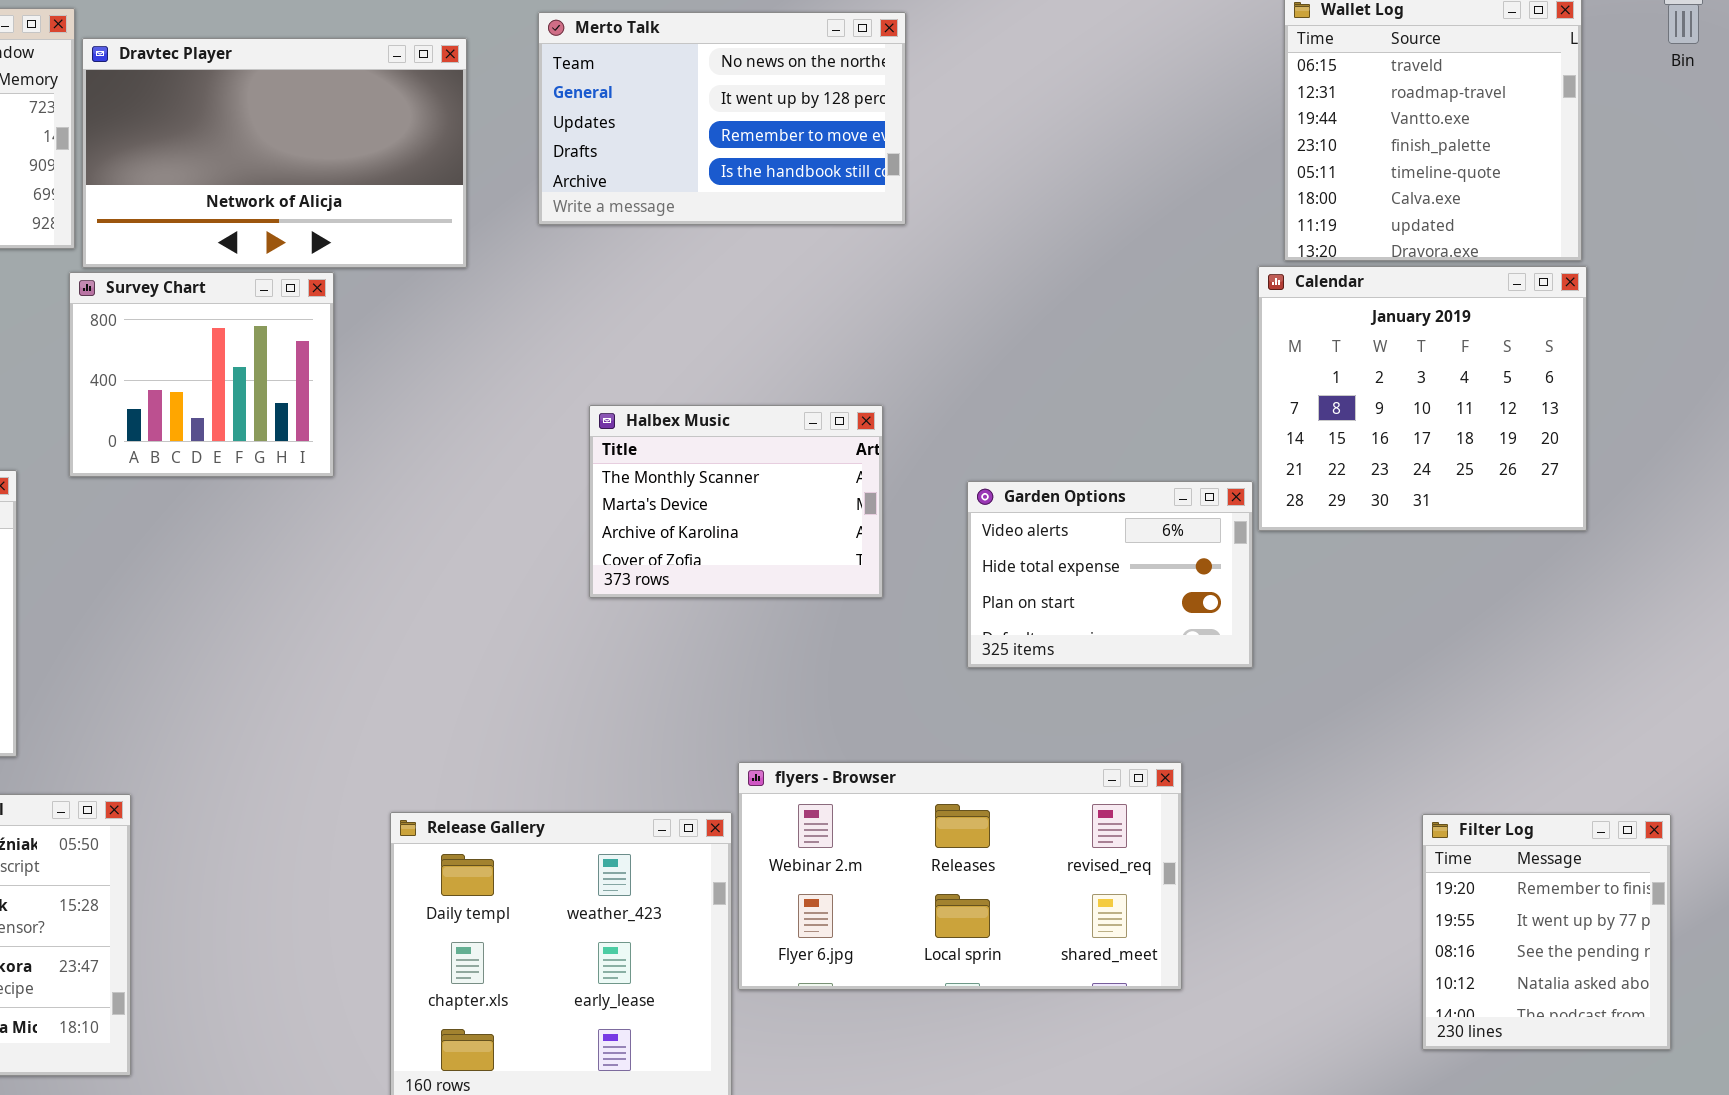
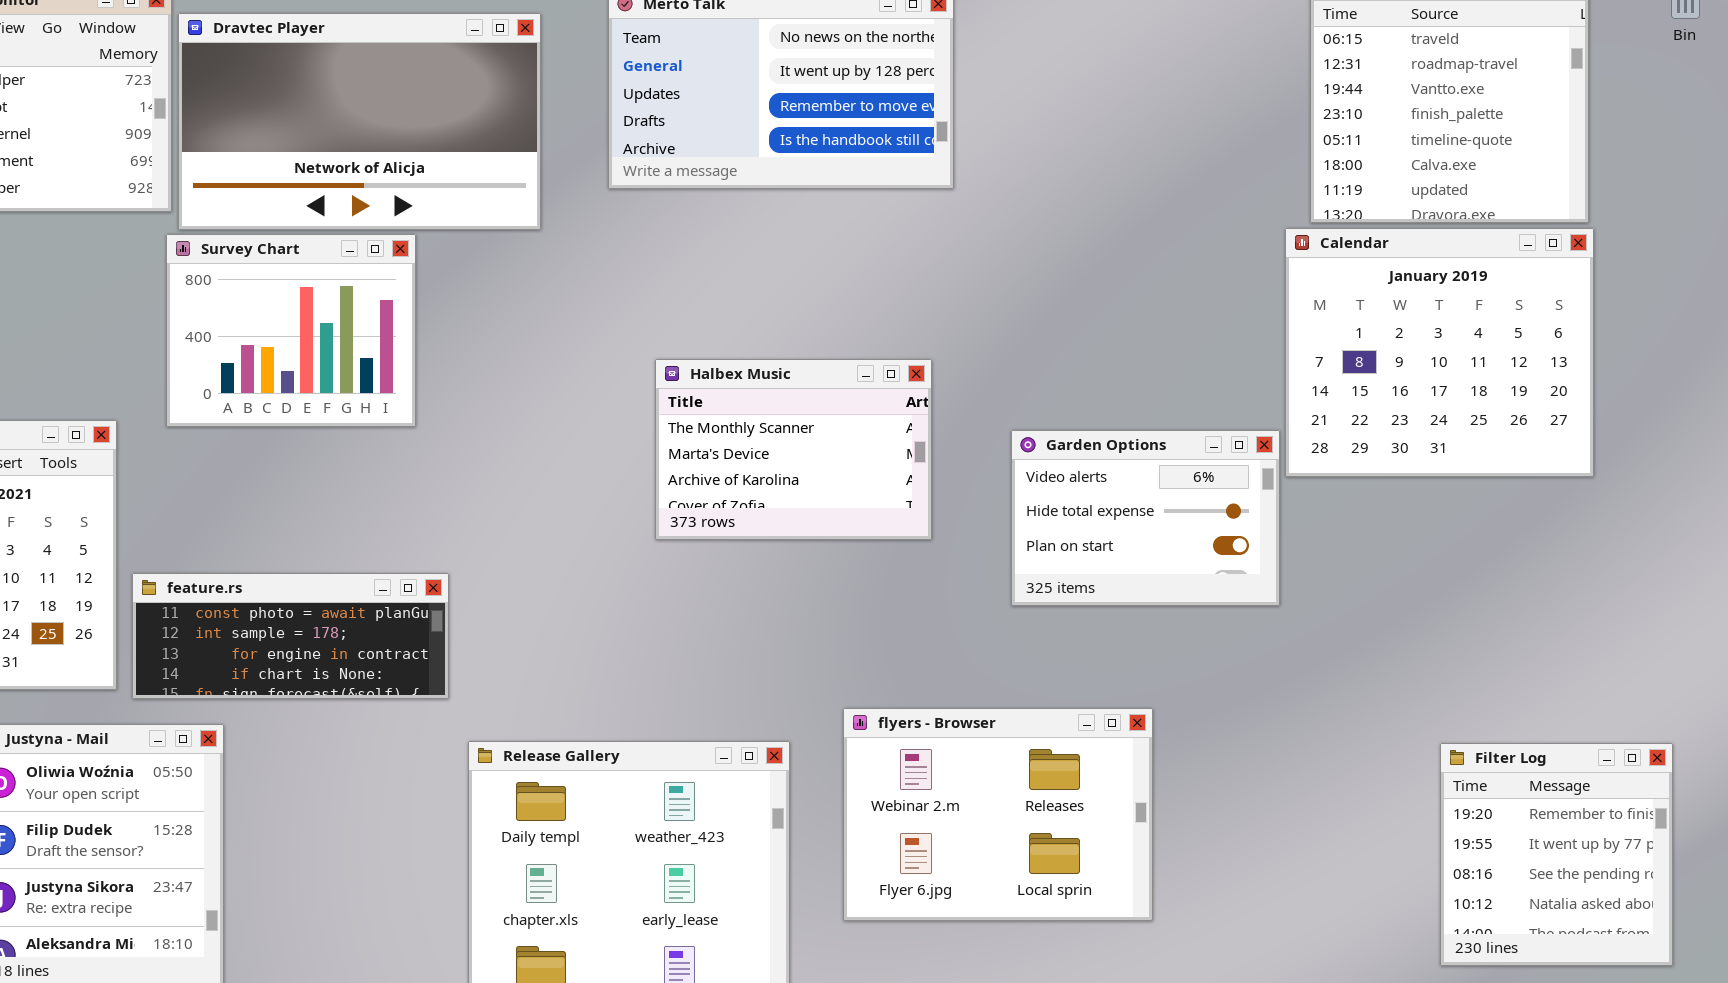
feature.rs: none -> [132,573,449,699], opened
flyers - Browser: [738,762,1182,990] -> [843,708,1153,921], moved, resized

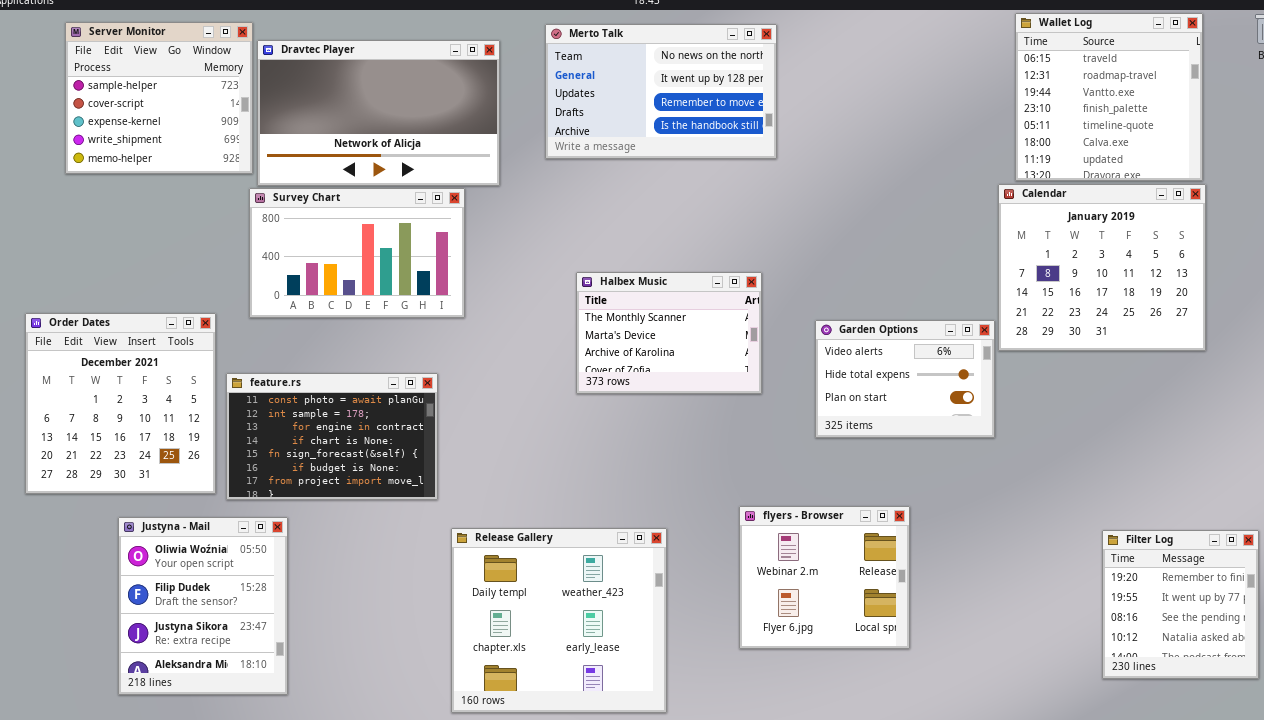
Survey Chart: [166,234,416,427] -> [249,188,465,318], resized
feature.rs: [132,573,449,699] -> [226,373,438,500], resized
flyers - Browser: [843,708,1153,921] -> [739,506,910,649], resized

